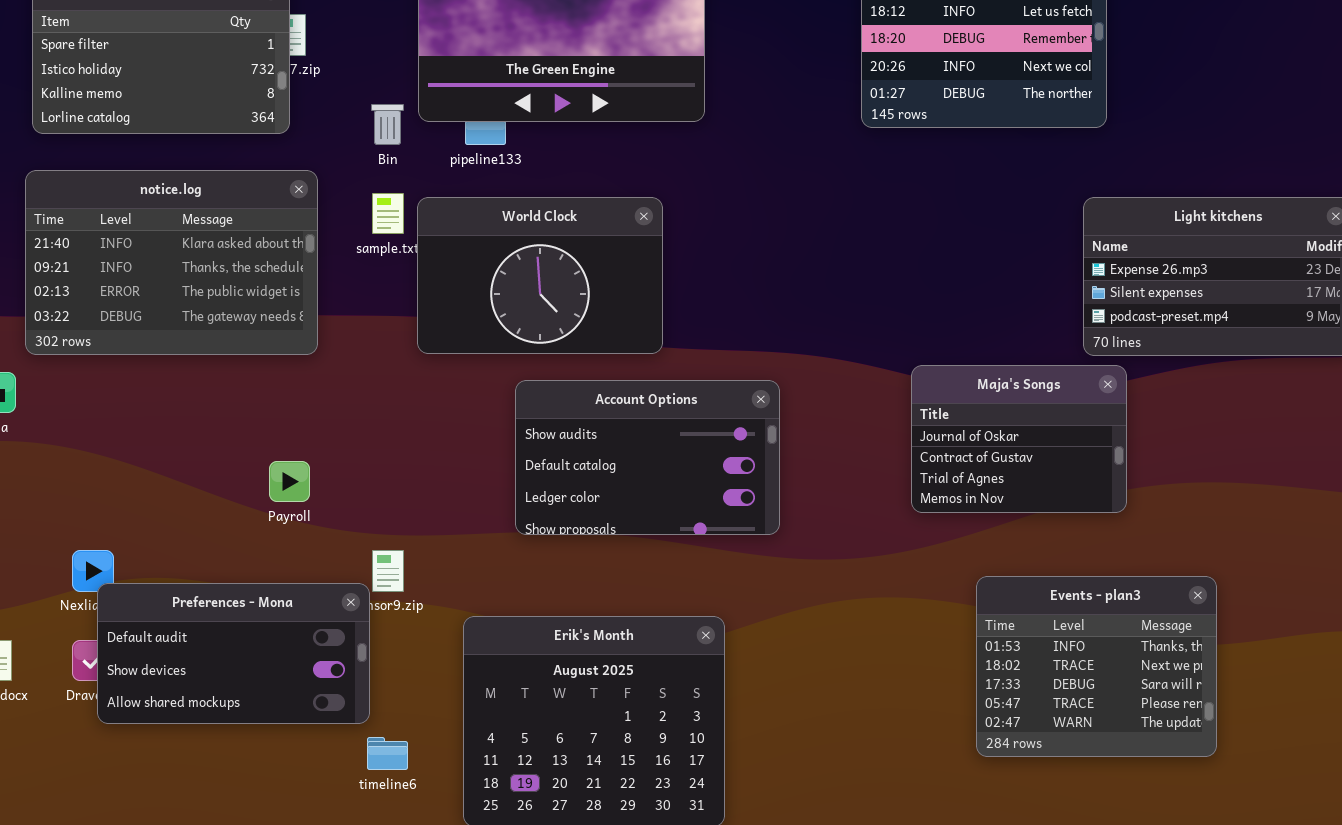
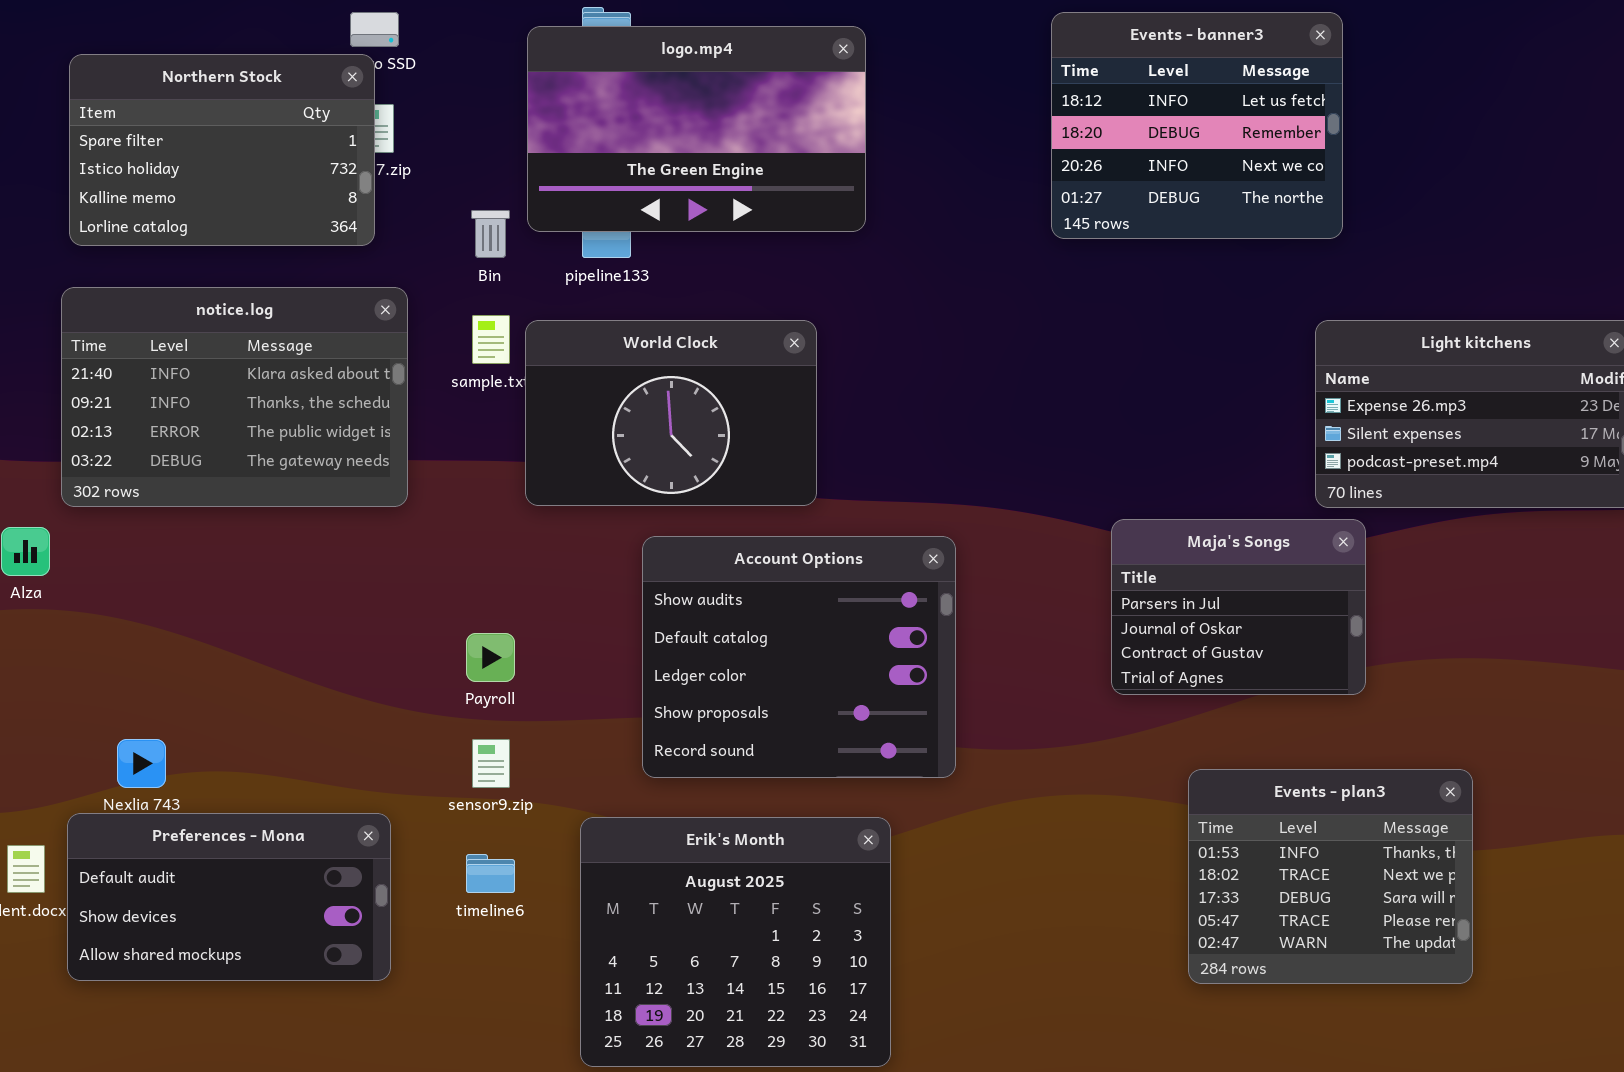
Maja's Songs: [911,365,1127,513] -> [1111,519,1366,695], scrolled up 1 row
Account Options: [515,380,780,535] -> [642,536,956,778], resized
Payroll: [269,461,310,502] -> [466,633,515,682], moved
Preferences - Mona: [97,583,370,724] -> [67,813,391,981], moved
timeline6: [367,737,408,770] -> [466,854,515,893], moved

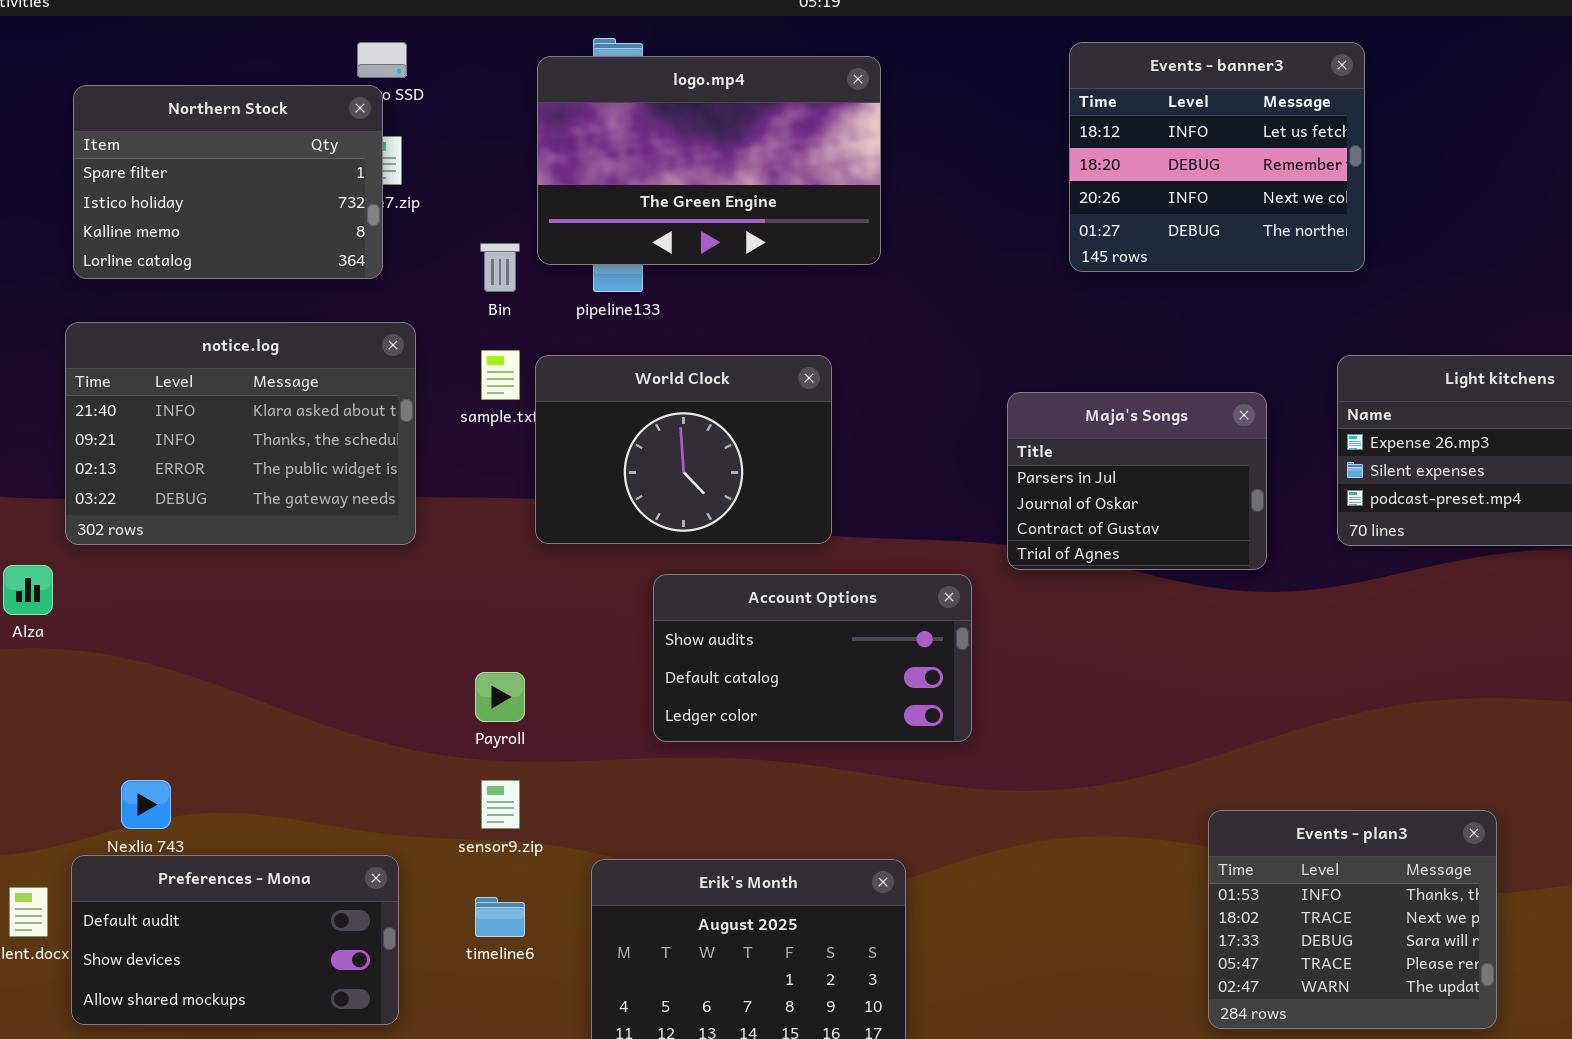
Maja's Songs: [1111,519,1366,695] -> [1007,392,1267,570], moved
Account Options: [642,536,956,778] -> [653,574,972,742], resized

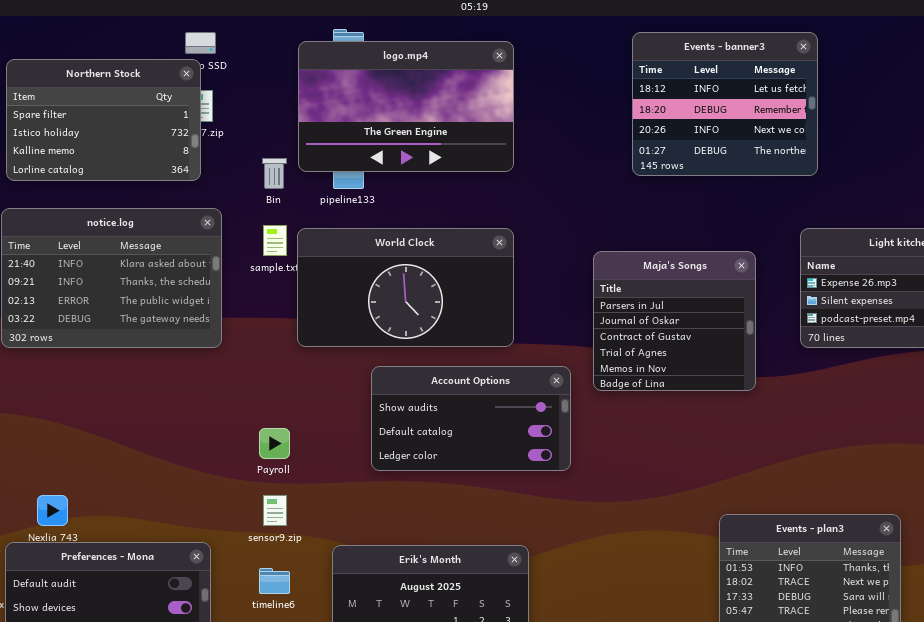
World Clock: [535,355,832,544] -> [297,228,514,347], resized
Maja's Songs: [1007,392,1267,570] -> [593,251,756,391], resized

